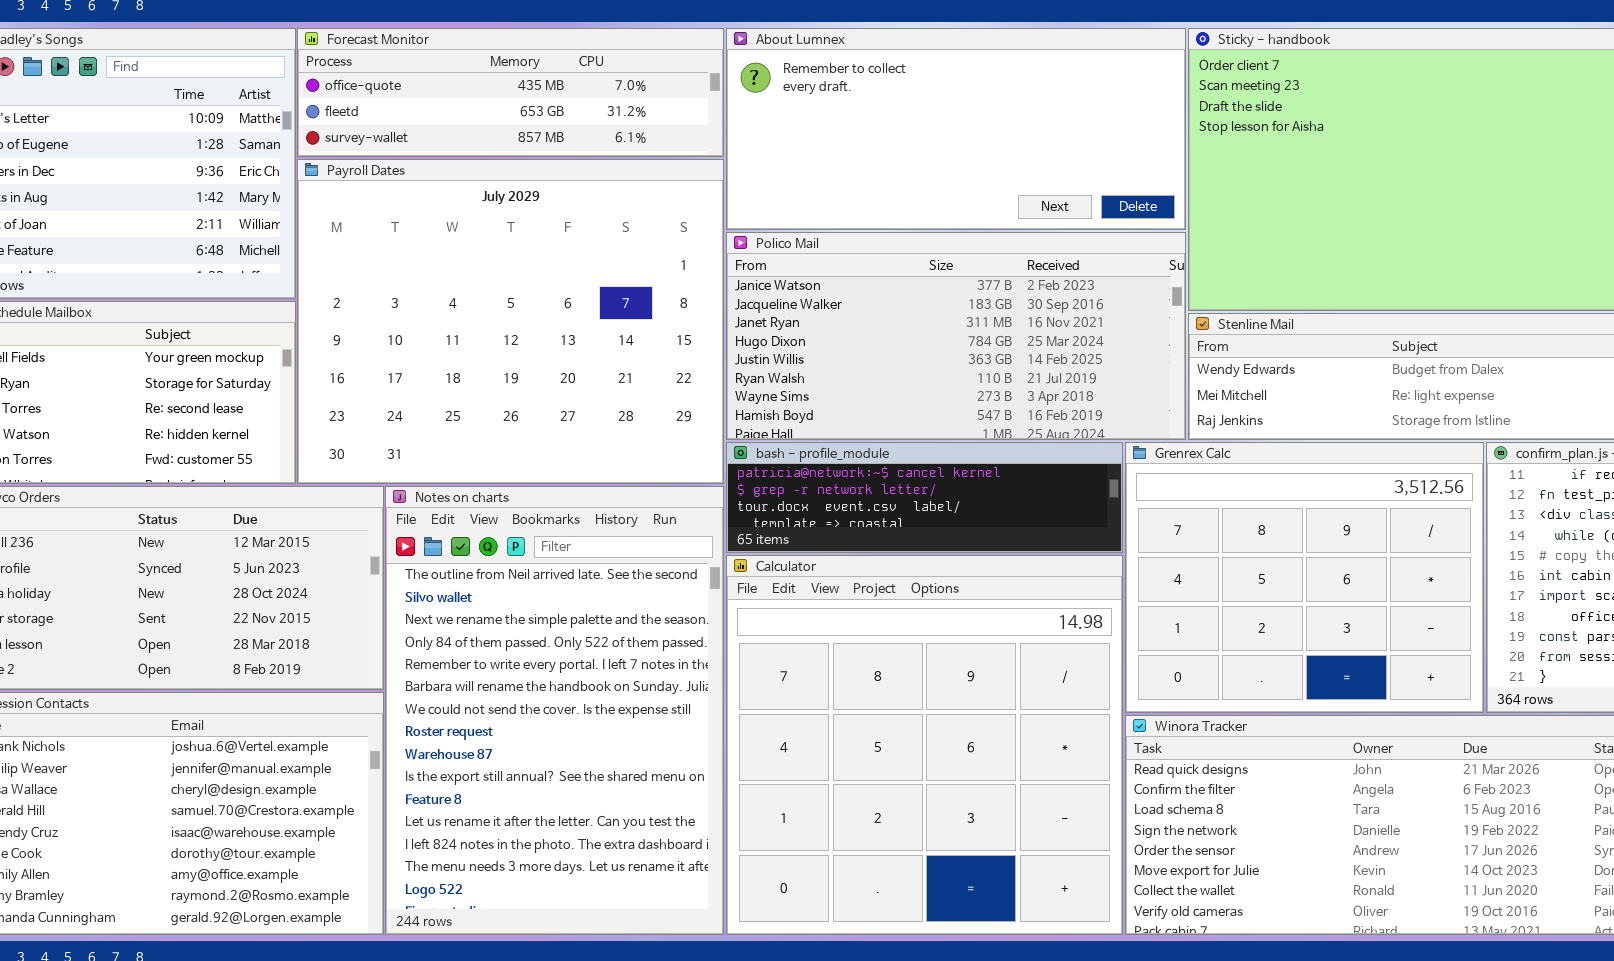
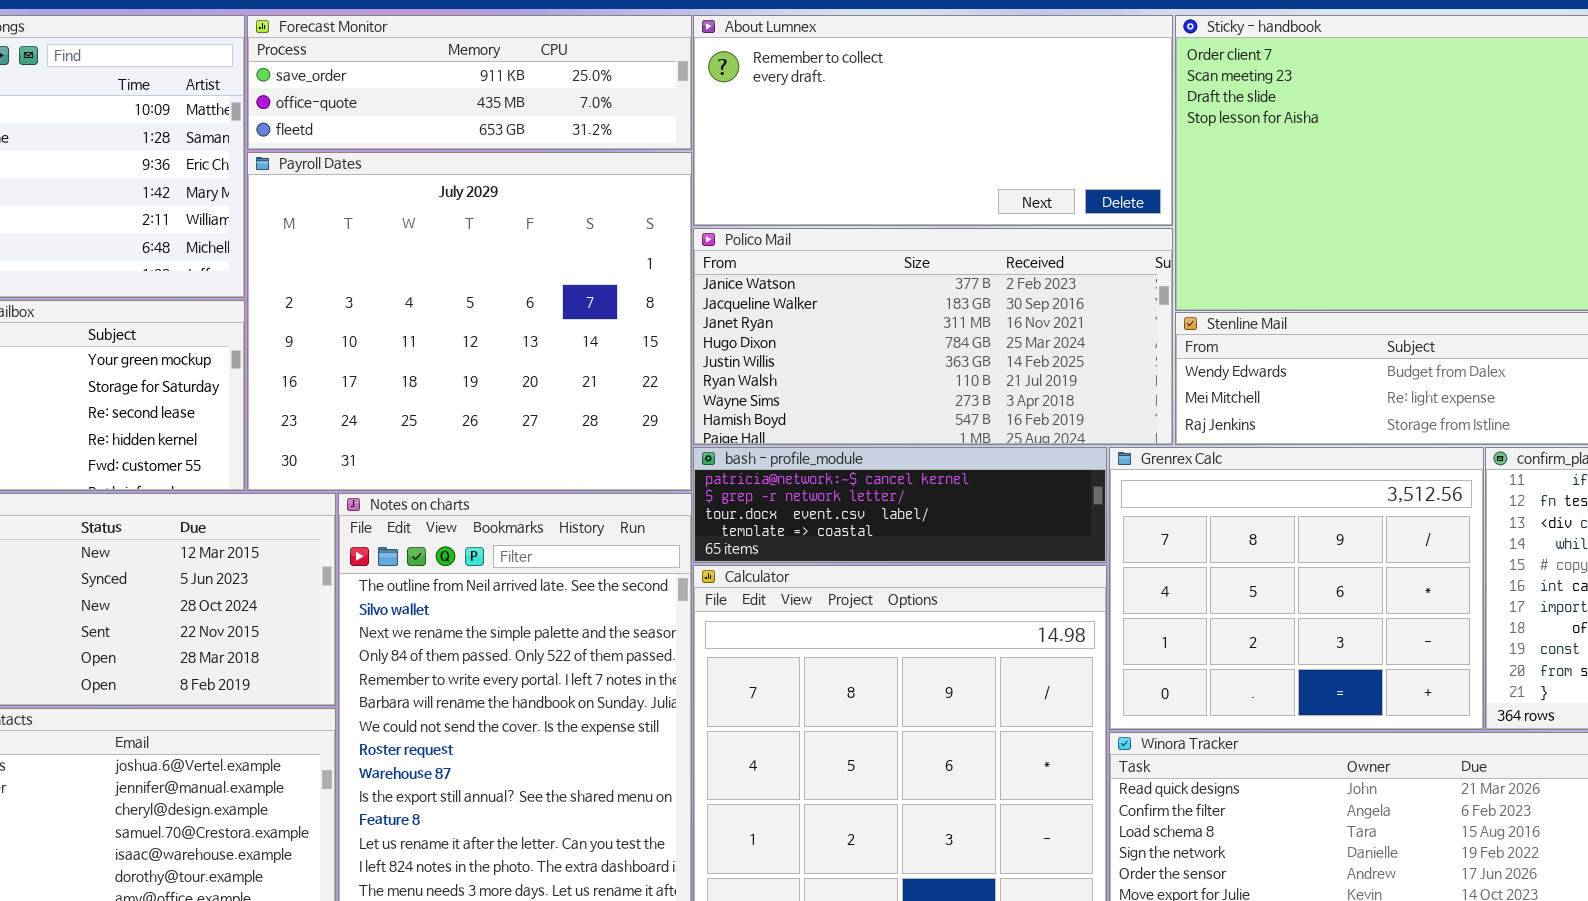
Forecast Monitor: [297,28,724,157] -> [247,15,692,150], scrolled up 1 row

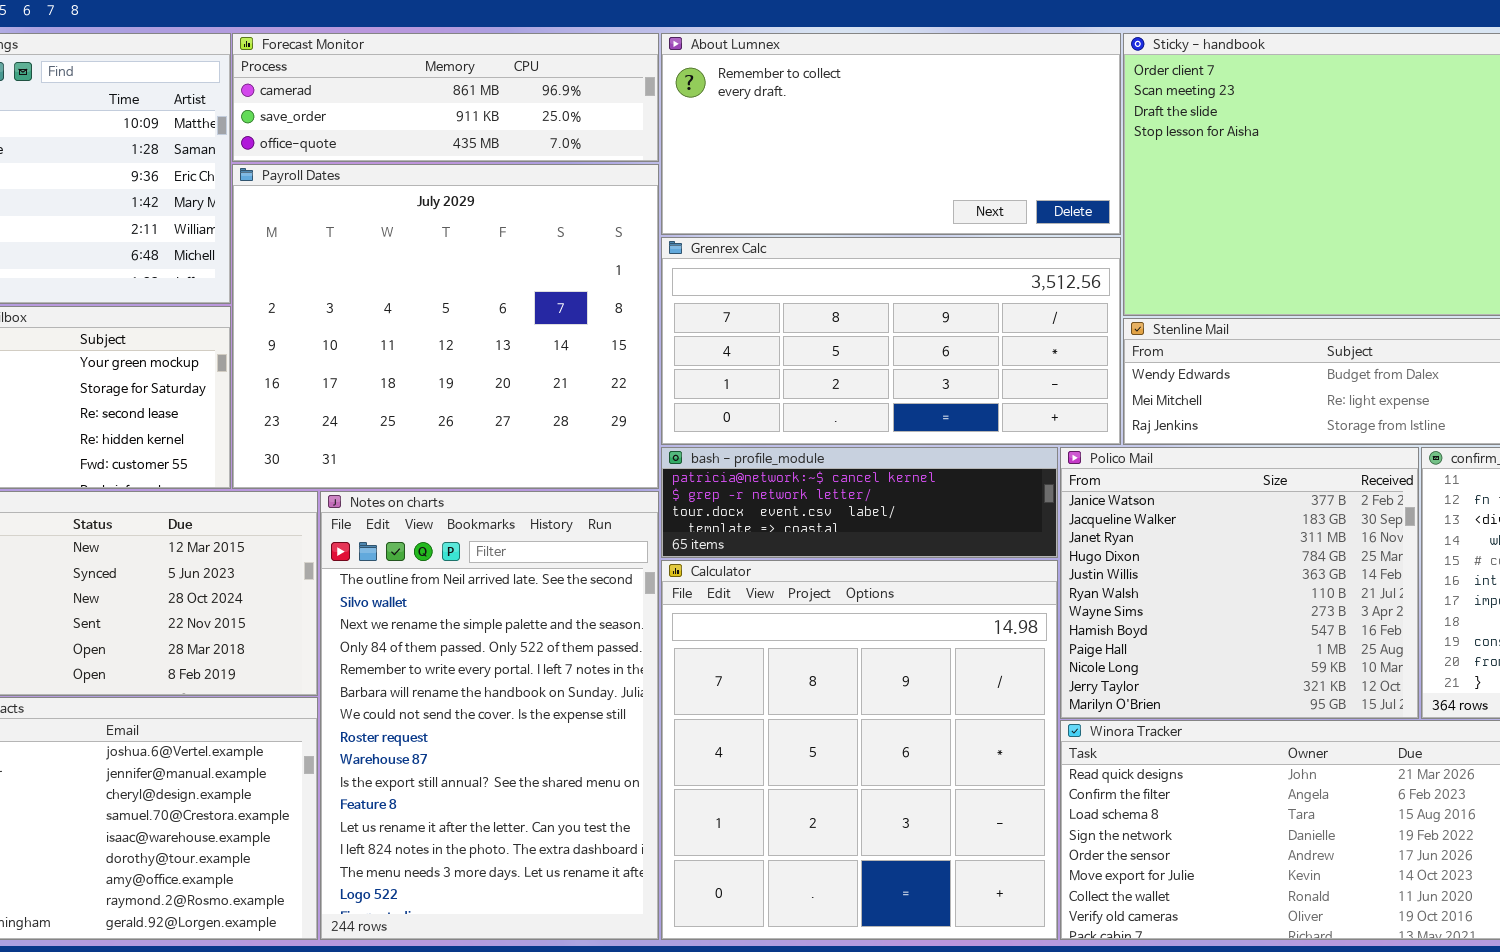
Forecast Monitor: [247,15,692,150] -> [232,33,659,162], scrolled up 1 row
Polico Mail: [693,228,1173,445] -> [1060,447,1419,719], moved, resized
Grenrex Calc: [1109,447,1484,730] -> [661,237,1121,445], moved, resized

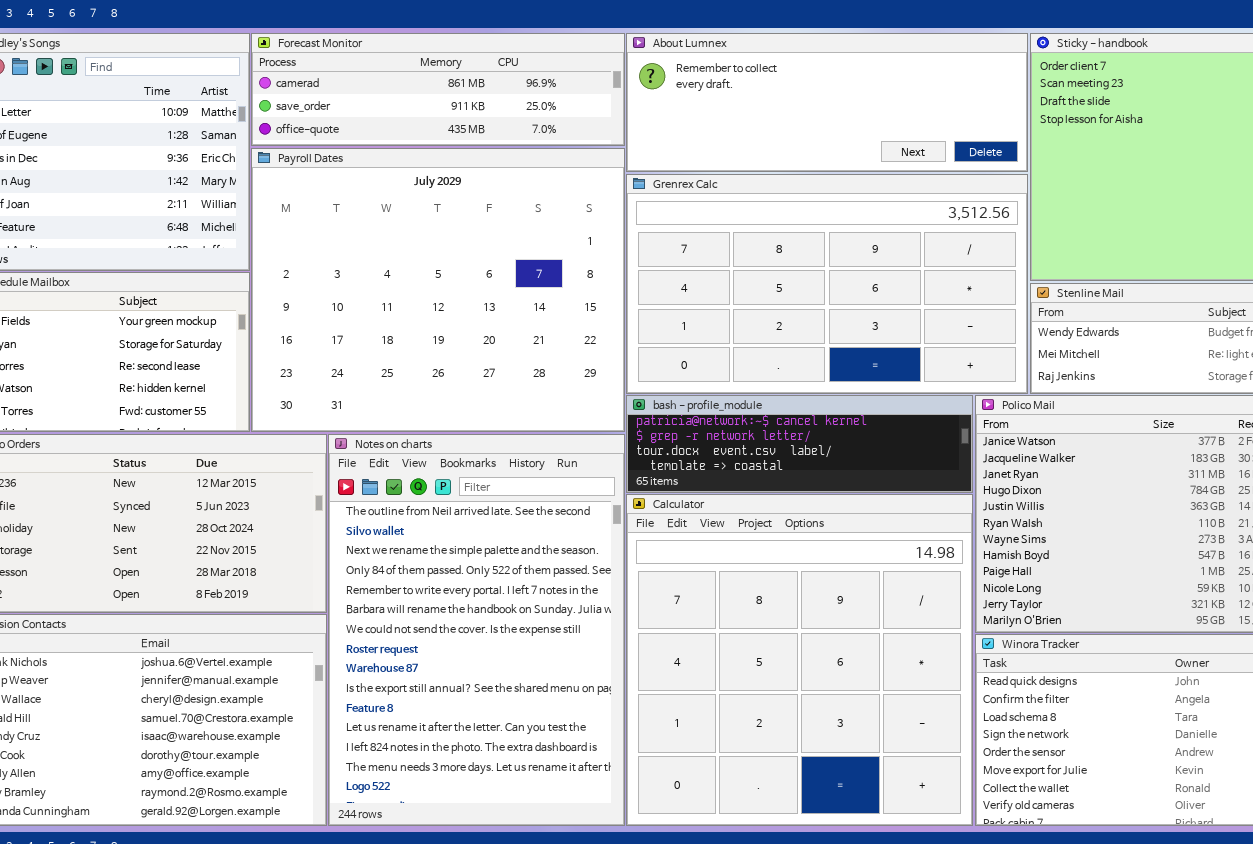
About Lumnex: [661,33,1121,235] -> [626,33,1028,172], resized
Grenrex Calc: [661,237,1121,445] -> [626,174,1028,394], resized

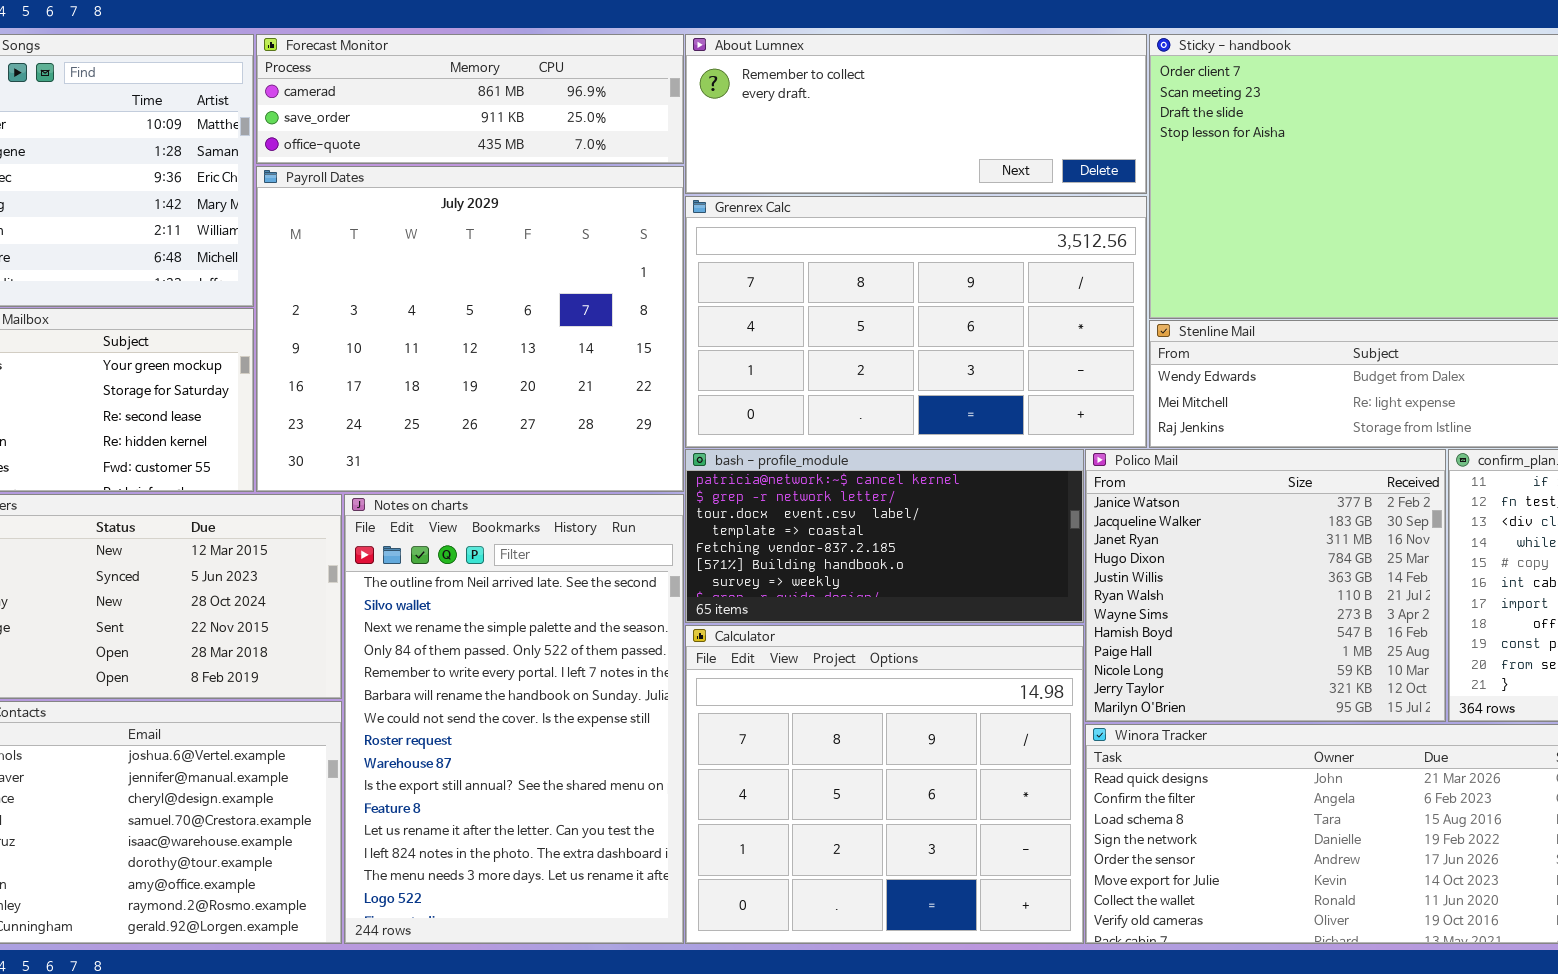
bash - profile_module: [626,395,973,493] -> [685,449,1084,623], resized
Calculator: [626,494,973,826] -> [685,625,1084,944], resized

